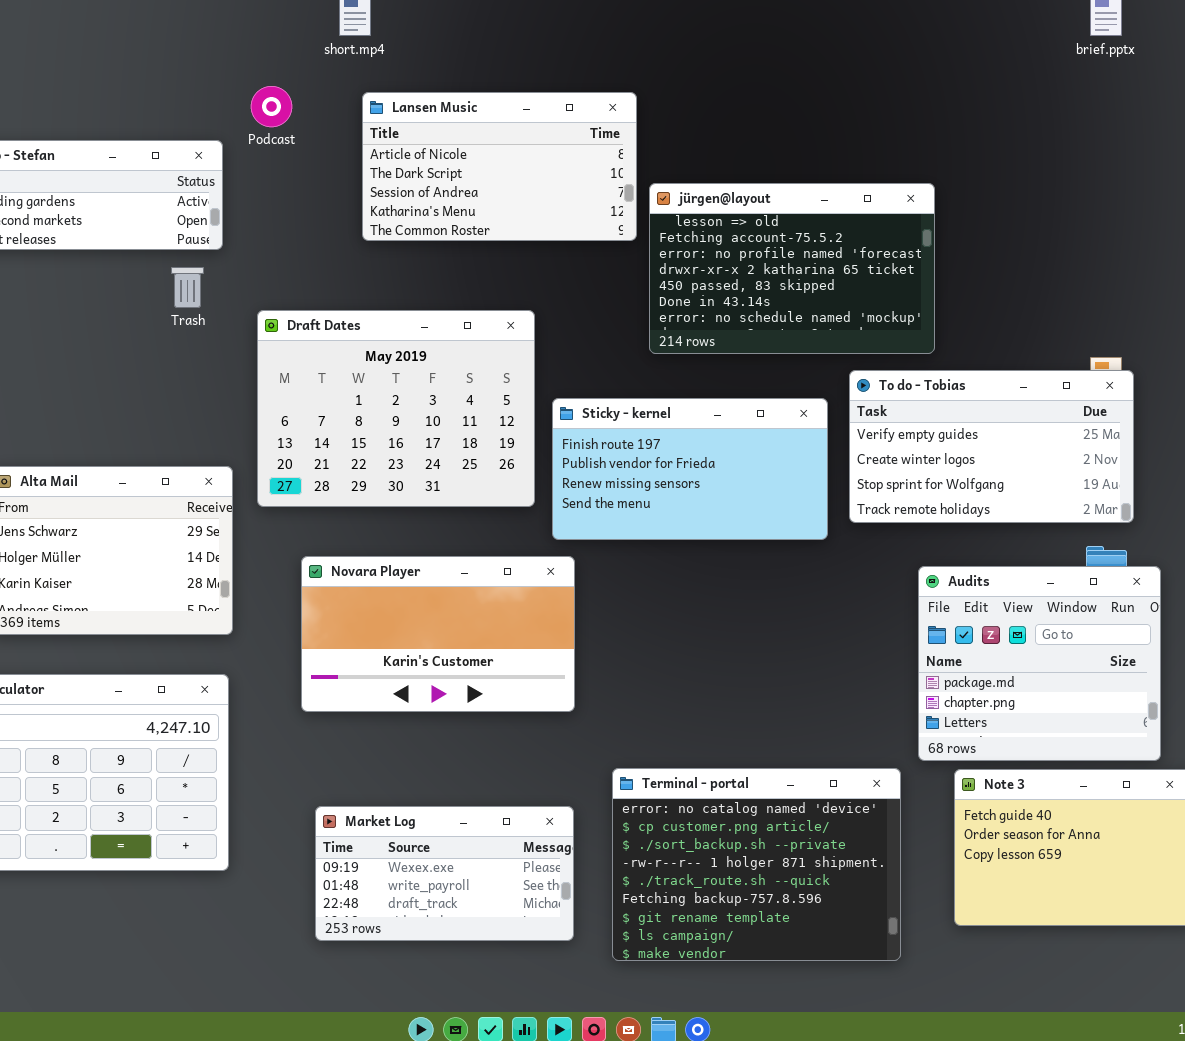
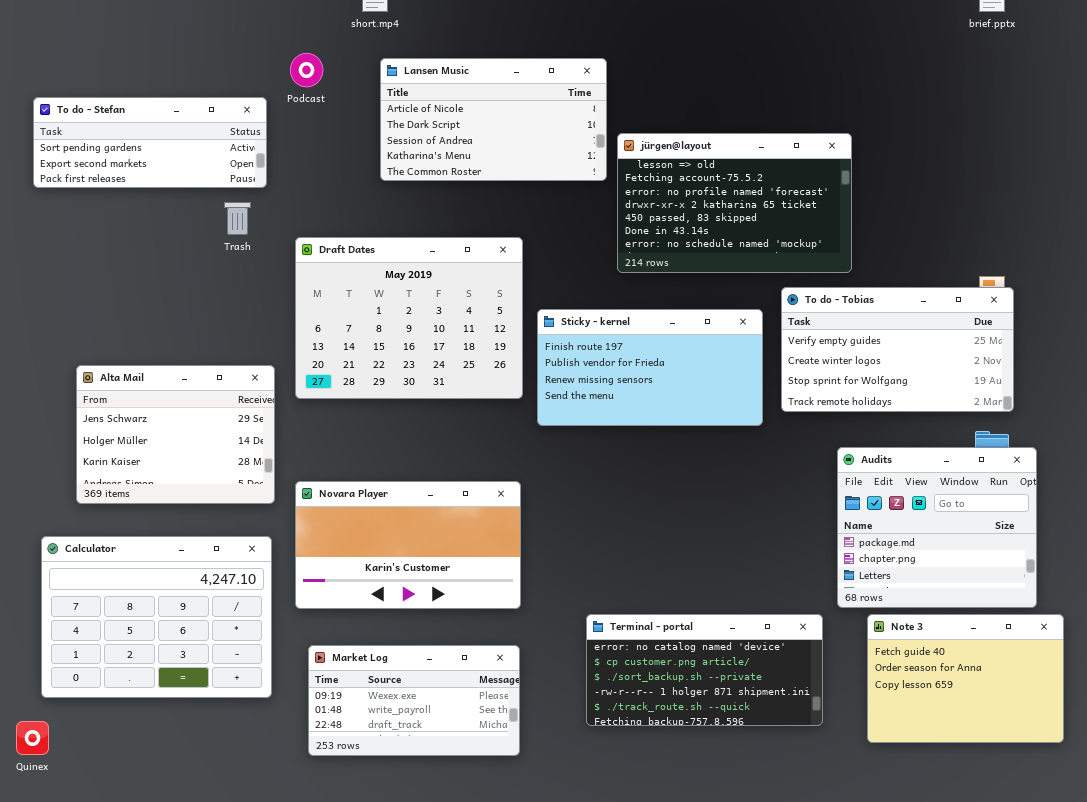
Novara Player: [301,556,575,712] -> [295,481,521,609], moved
Terminal - portal: [612,768,901,961] -> [586,614,823,726], resized
Market Log: [315,806,574,941] -> [308,645,520,756], moved

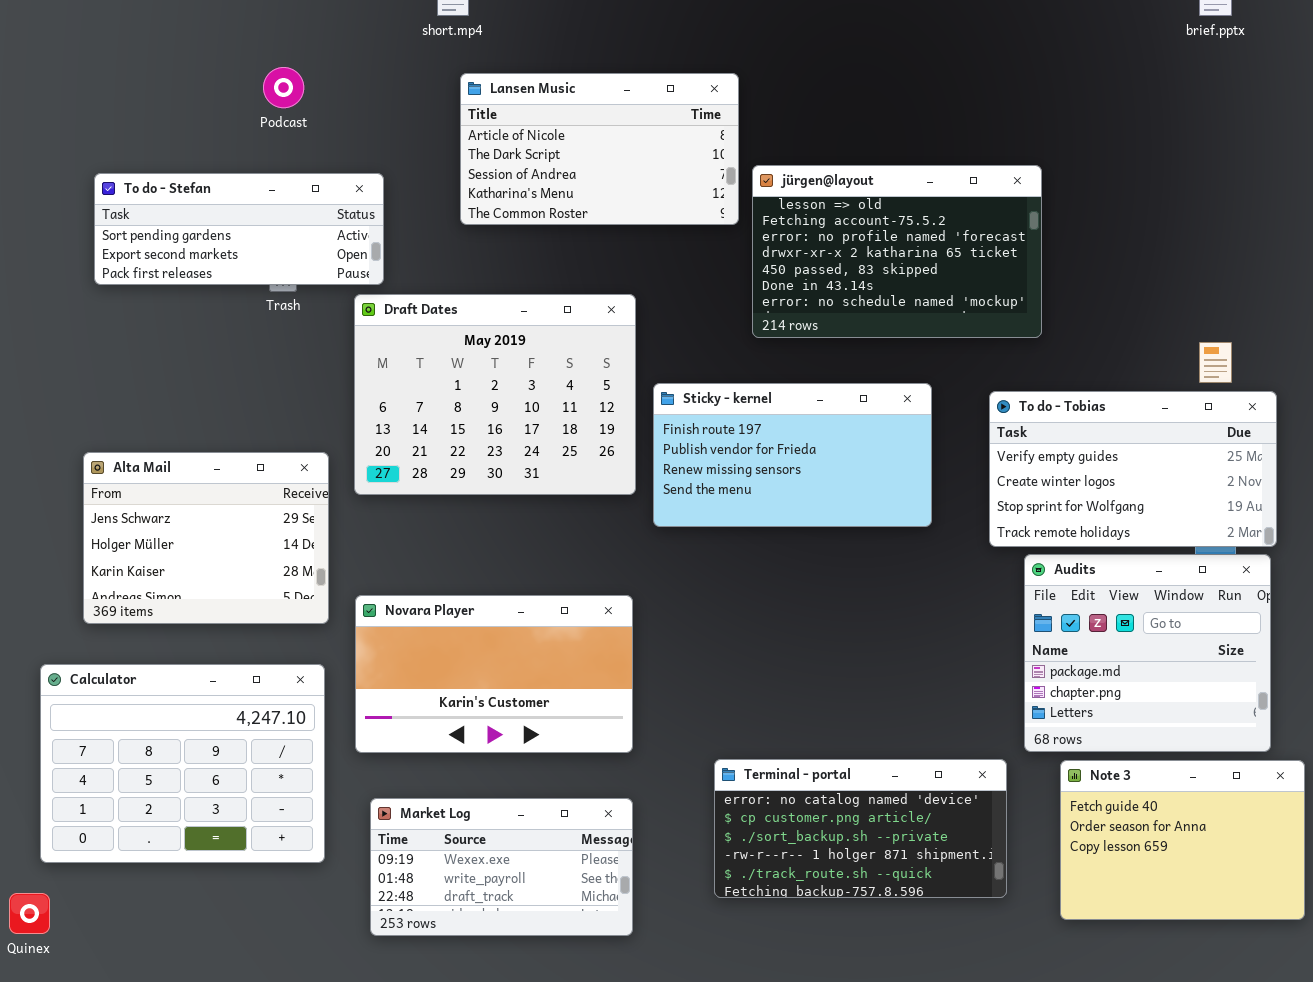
Podcast: [290,53,323,87] -> [263,67,304,108], moved
To do - Stefan: [33,97,267,188] -> [94,173,384,285], moved
To do - Tobias: [781,287,1014,412] -> [989,391,1277,547], moved

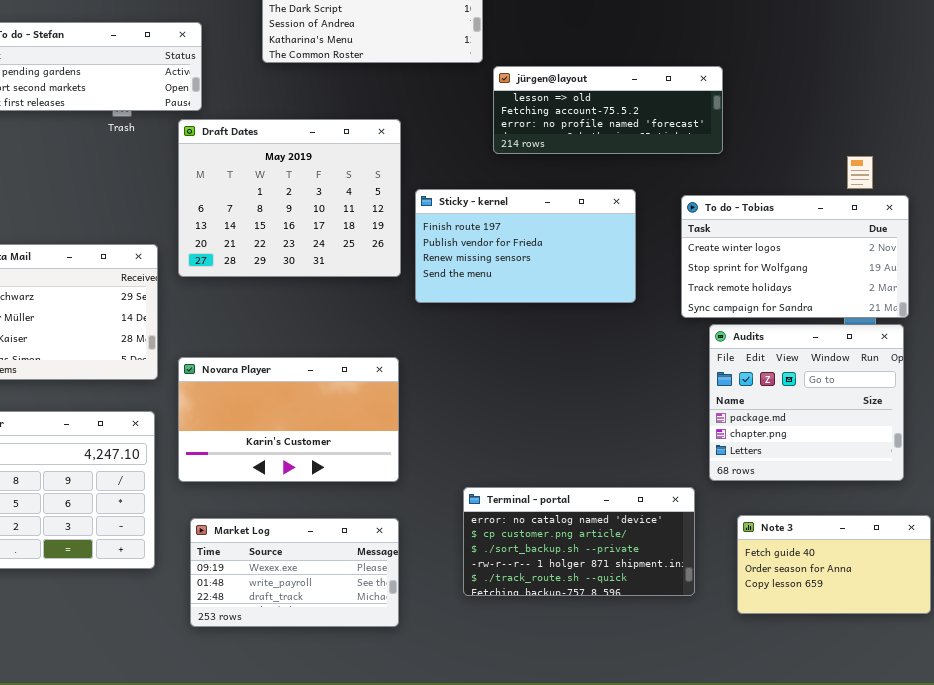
jürgen@layout: [752,165,1042,338] -> [493,66,723,154], resized
To do - Tobias: [989,391,1277,547] -> [681,195,909,318], scrolled down 1 row
Note 3: [1060,760,1305,920] -> [737,515,931,614], resized

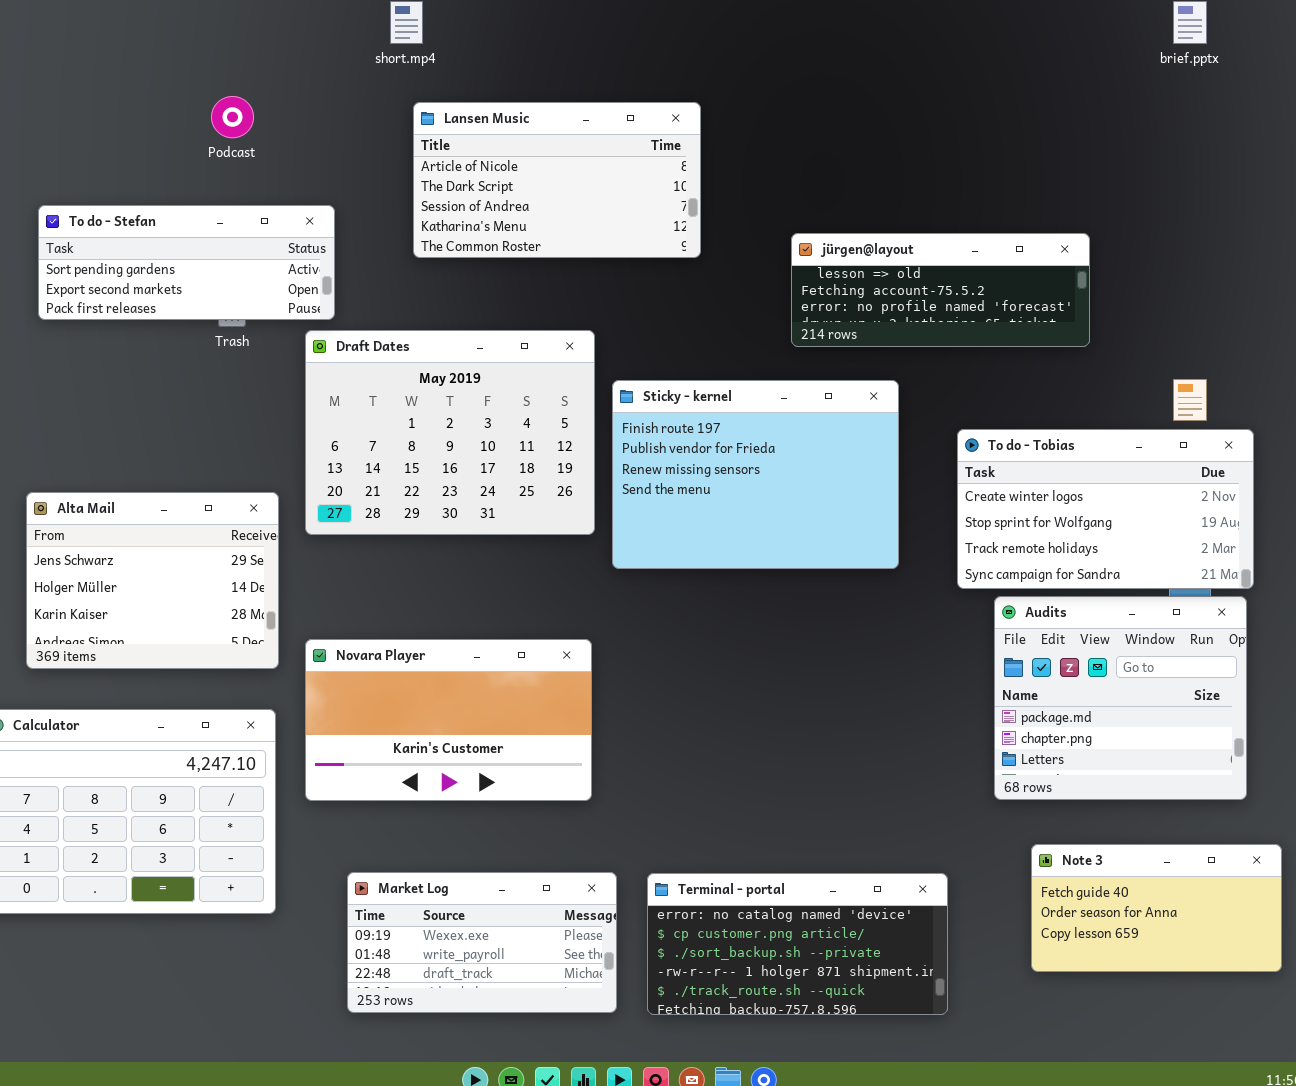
jürgen@layout: [493,66,723,154] -> [791,233,1090,347], moved
Sticky - kernel: [415,189,636,303] -> [612,380,899,569], resized
Terminal - portal: [463,487,695,596] -> [647,873,948,1015], moved
Market Log: [190,518,399,627] -> [347,872,617,1013], moved

